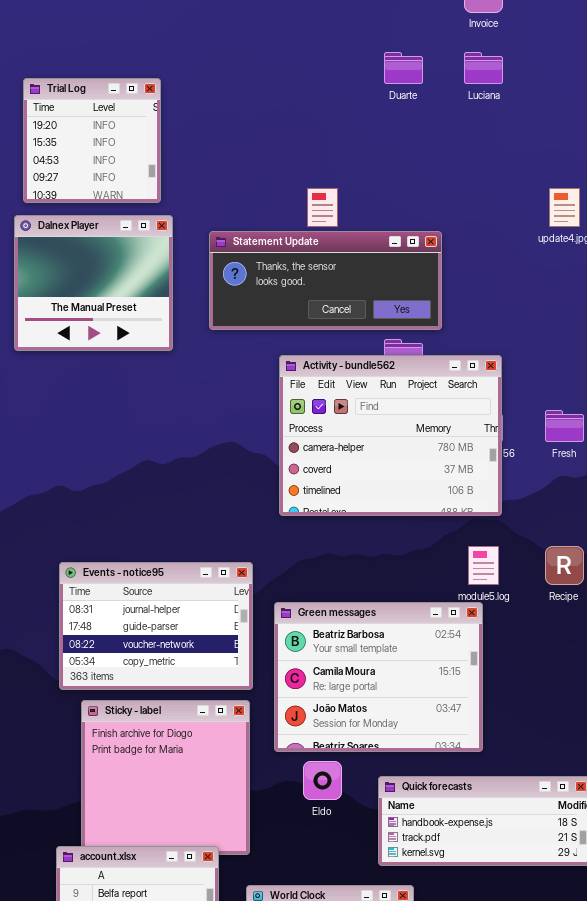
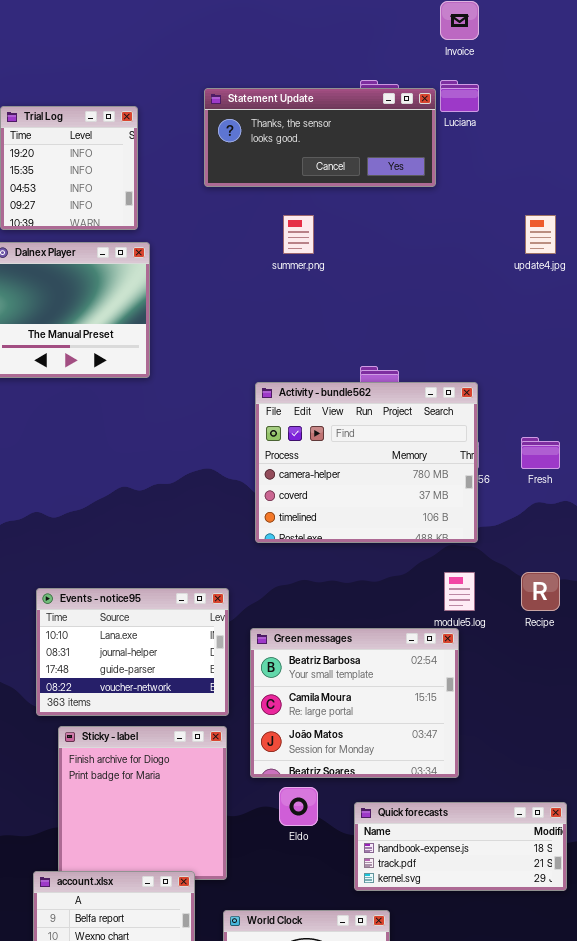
Statement Update: [209,231,442,330] -> [204,88,436,187], moved
Events - notice95: [59,562,253,690] -> [36,588,229,716], scrolled up 1 row

